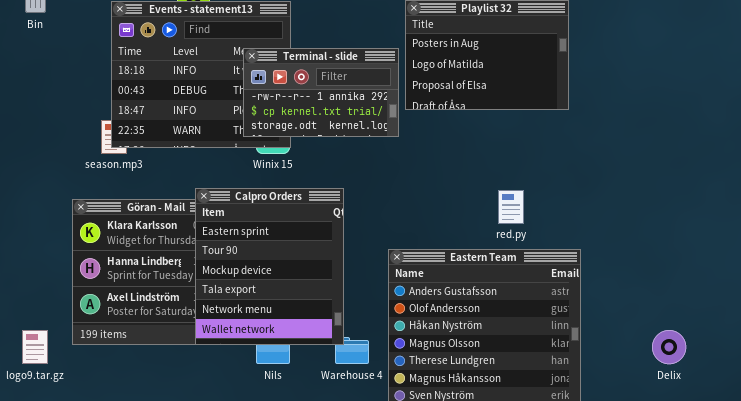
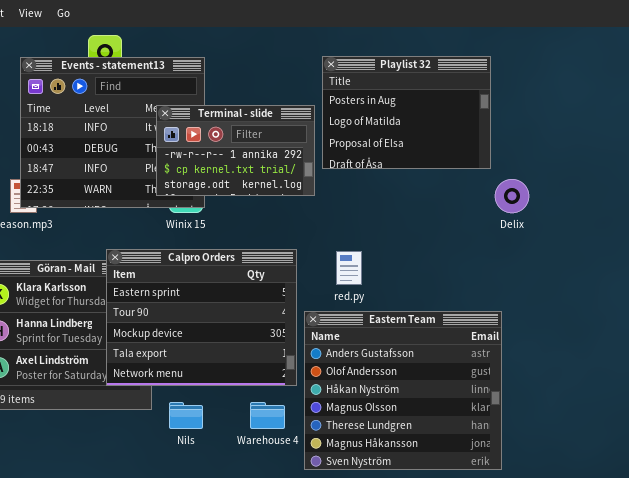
Calpro Orders: [195,188,344,345] -> [106,249,297,386], resized
red.py: [498,190,524,224] -> [336,251,362,285], moved
Delix: [652,330,686,364] -> [495,179,529,213], moved

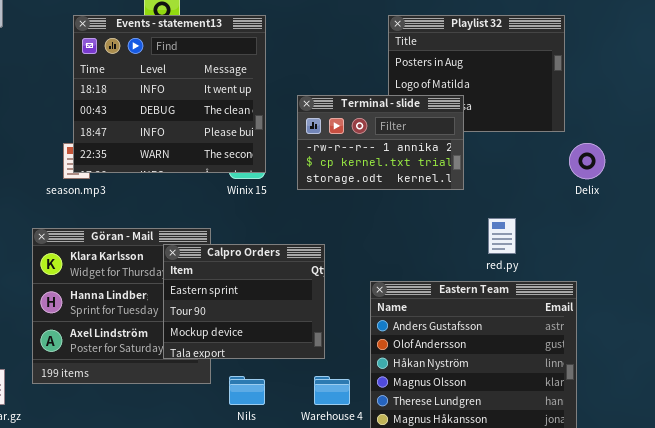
Terminal - slide: [156,105,315,196] -> [297,95,464,190], moved
Calpro Orders: [106,249,297,386] -> [163,244,325,359], resized
red.py: [336,251,362,285] -> [488,218,516,254], moved

